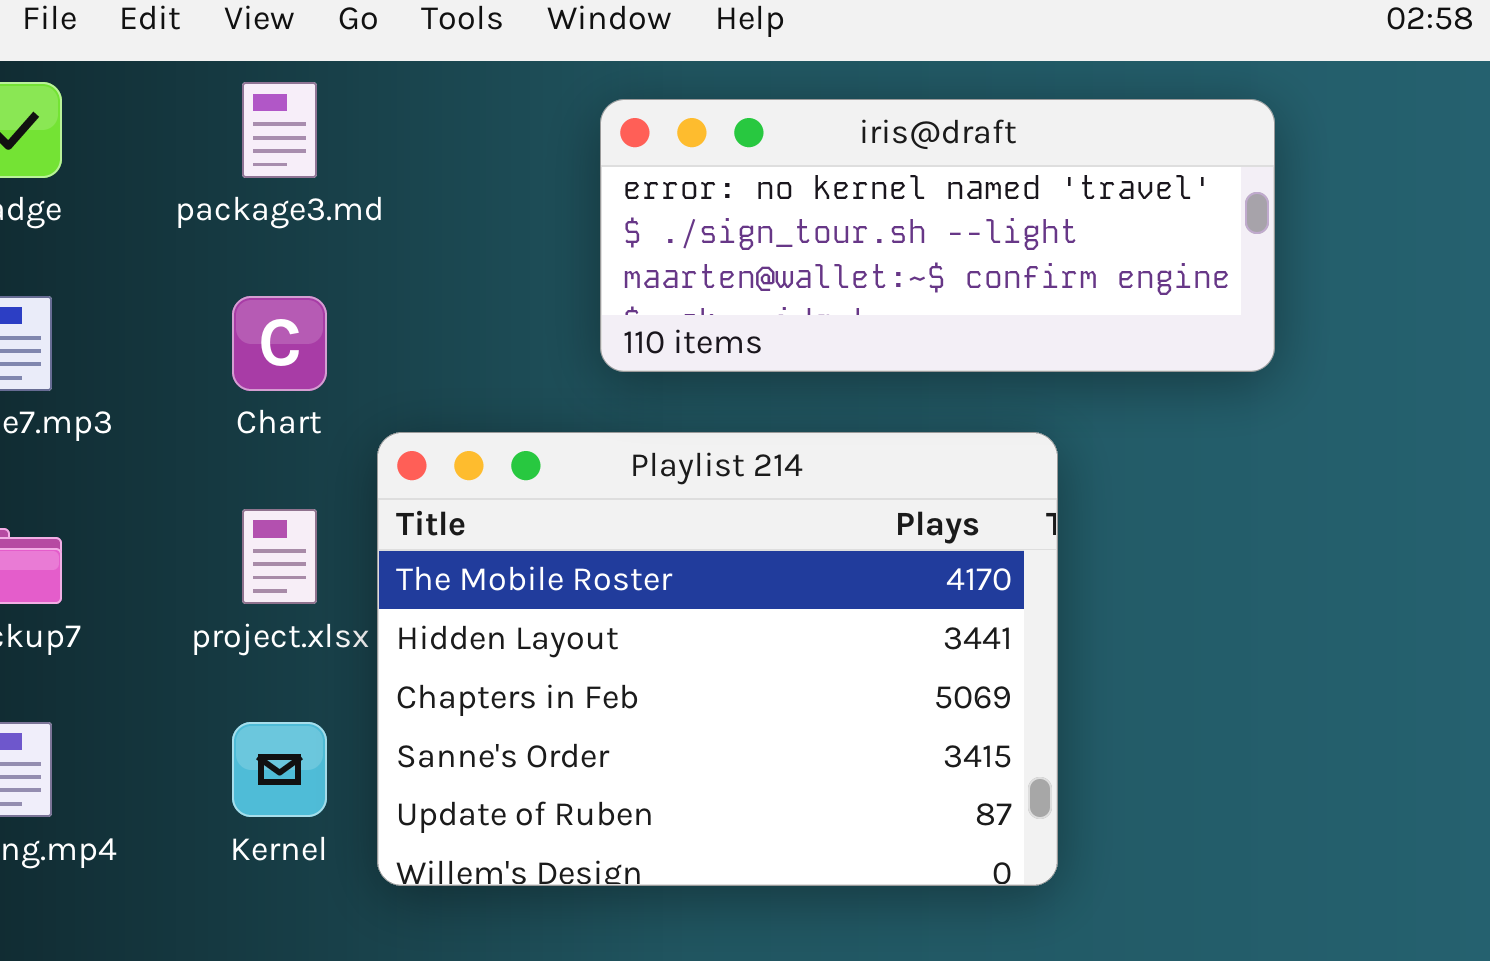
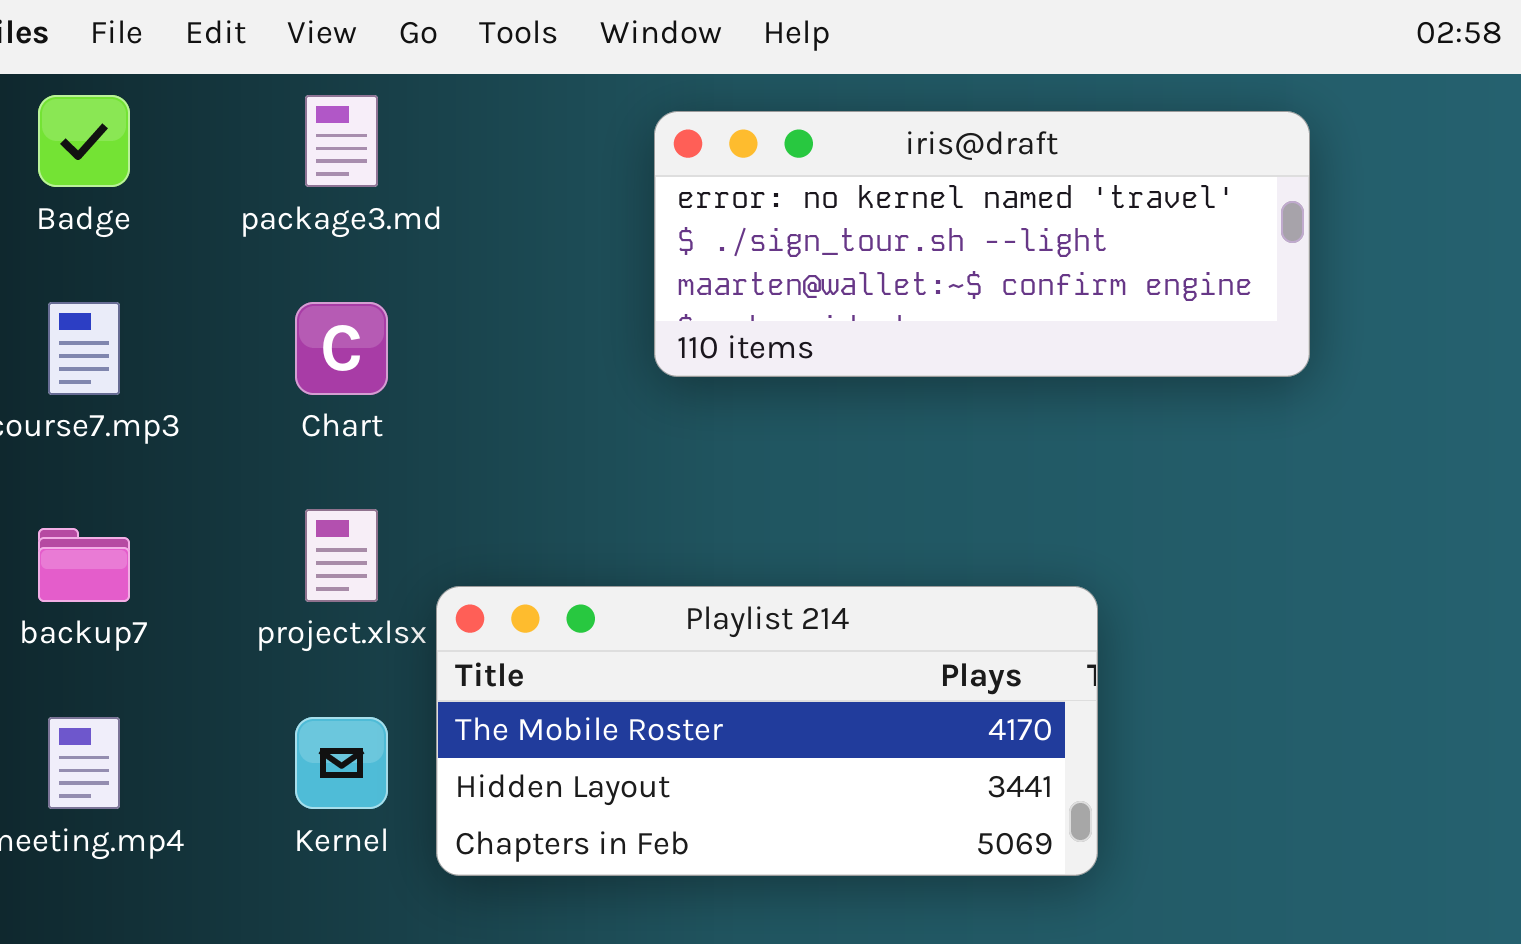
Playlist 214: [377,432,1058,886] -> [436,586,1098,876], resized

